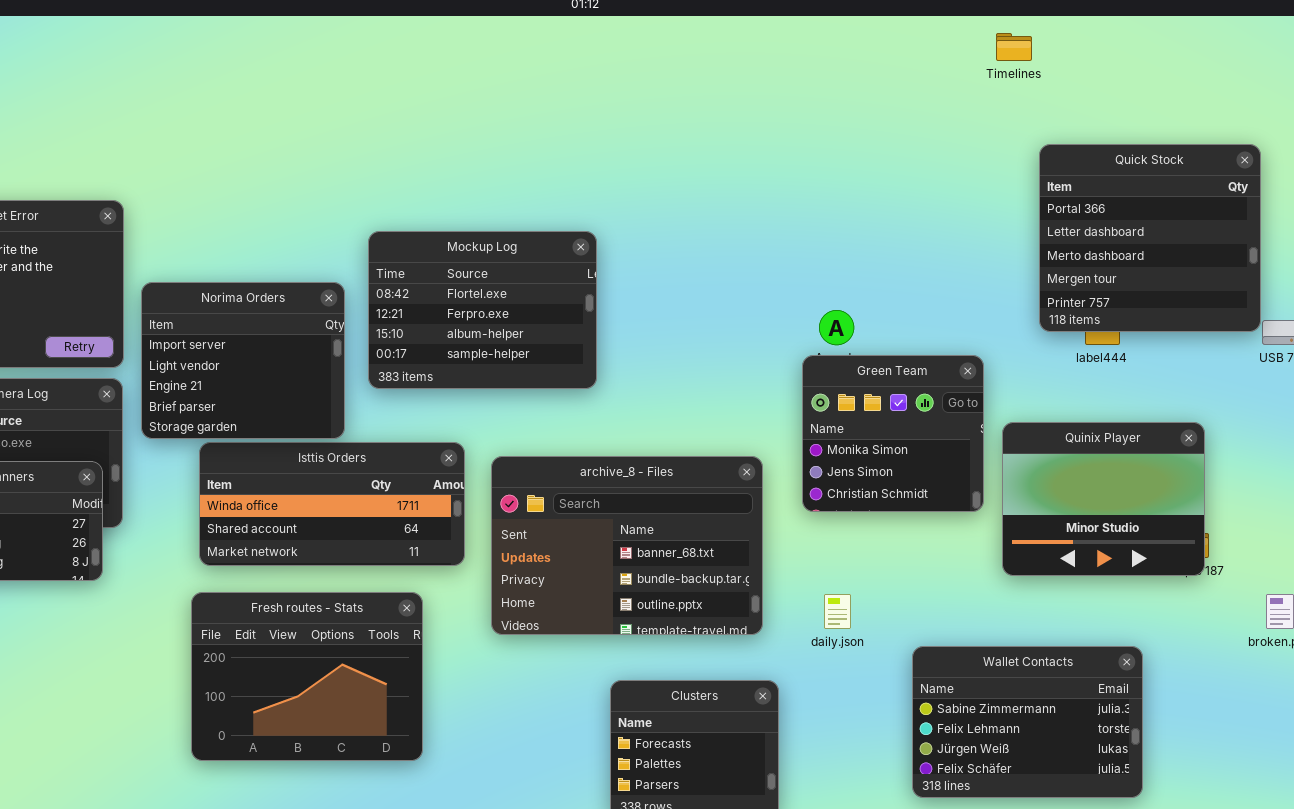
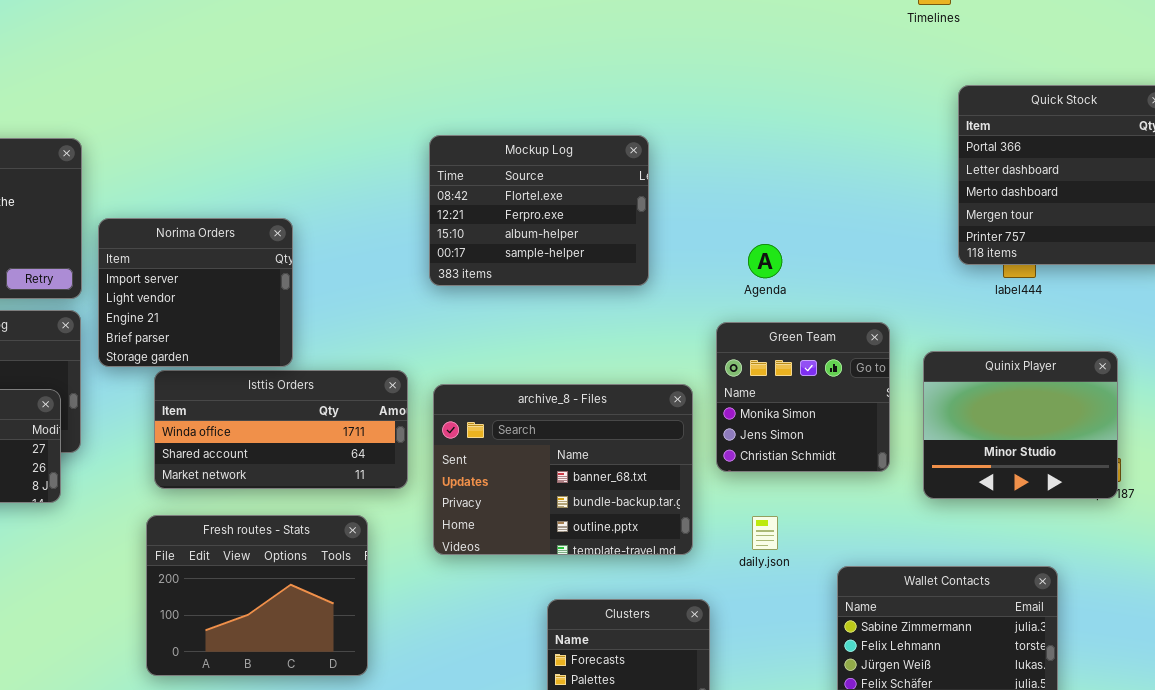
Mockup Log: [368,231,597,389] -> [429,135,649,286], moved
Green Team: [802,355,984,512] -> [716,322,890,472], moved

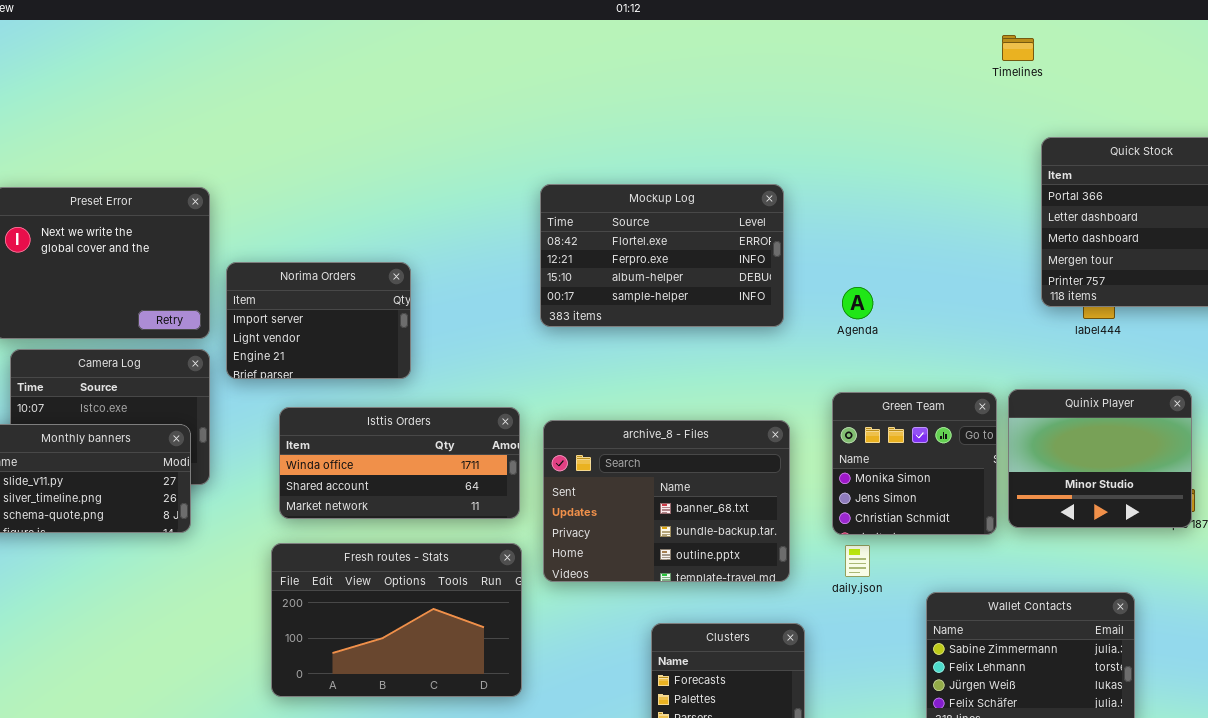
Mockup Log: [429,135,649,286] -> [540,184,784,327], resized
Norima Orders: [98,218,293,367] -> [226,262,411,379], resized
Green Team: [716,322,890,472] -> [832,392,997,535], moved
Fresh routes - Stats: [146,515,368,676] -> [271,543,522,697], resized

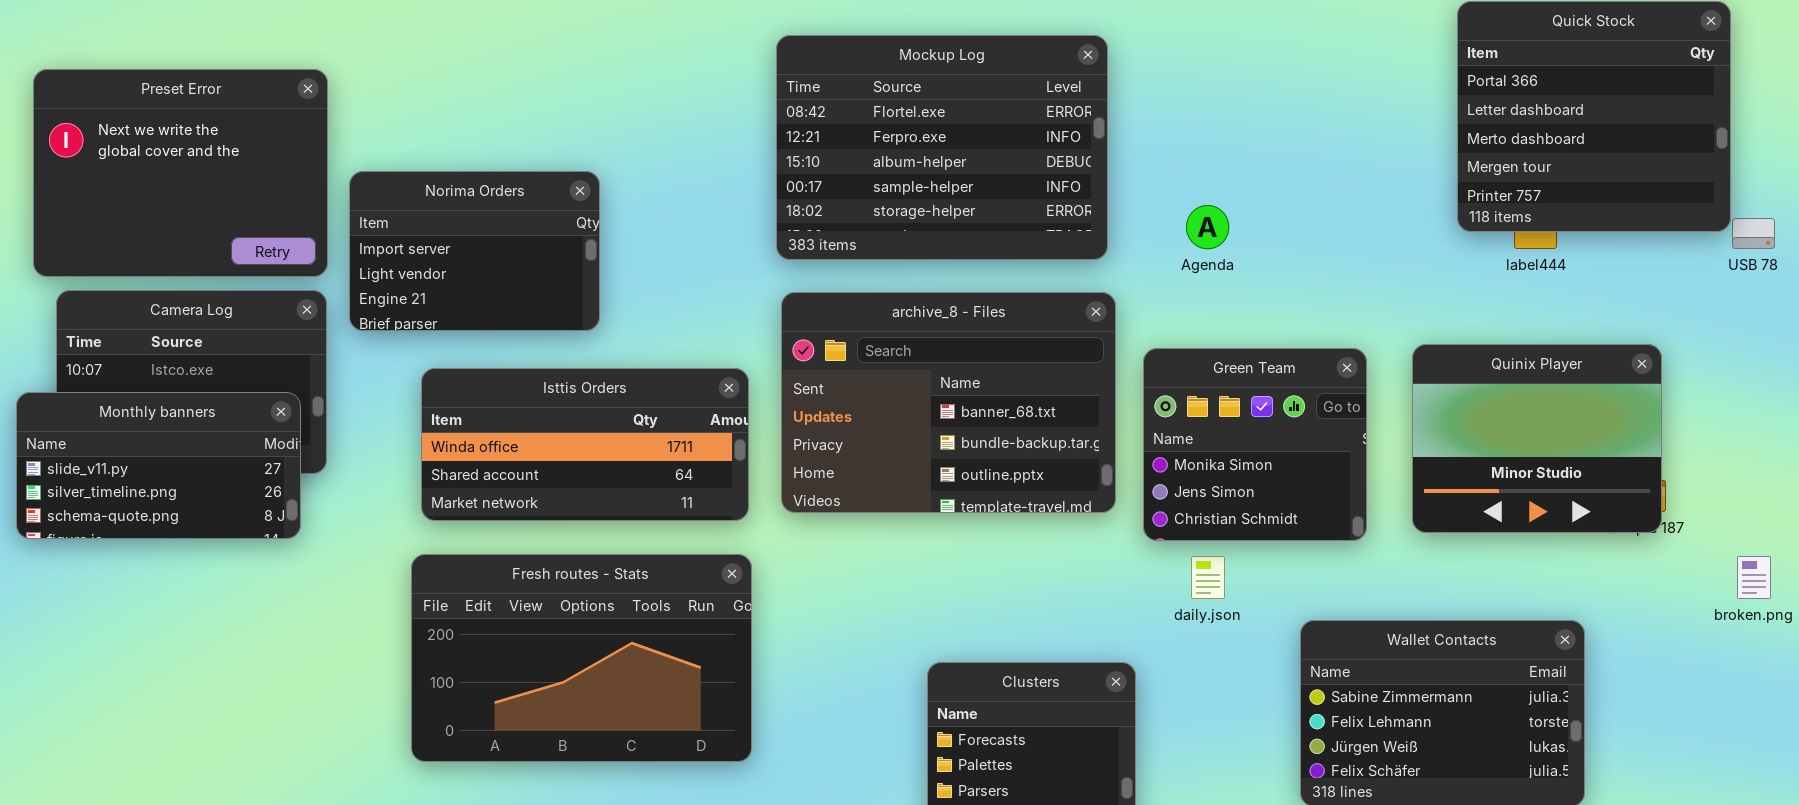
Mockup Log: [540,184,784,327] -> [776,35,1108,260], resized
Green Team: [832,392,997,535] -> [1143,348,1367,541], moved
archive_8 - Files: [543,420,790,582] -> [781,292,1116,513], moved

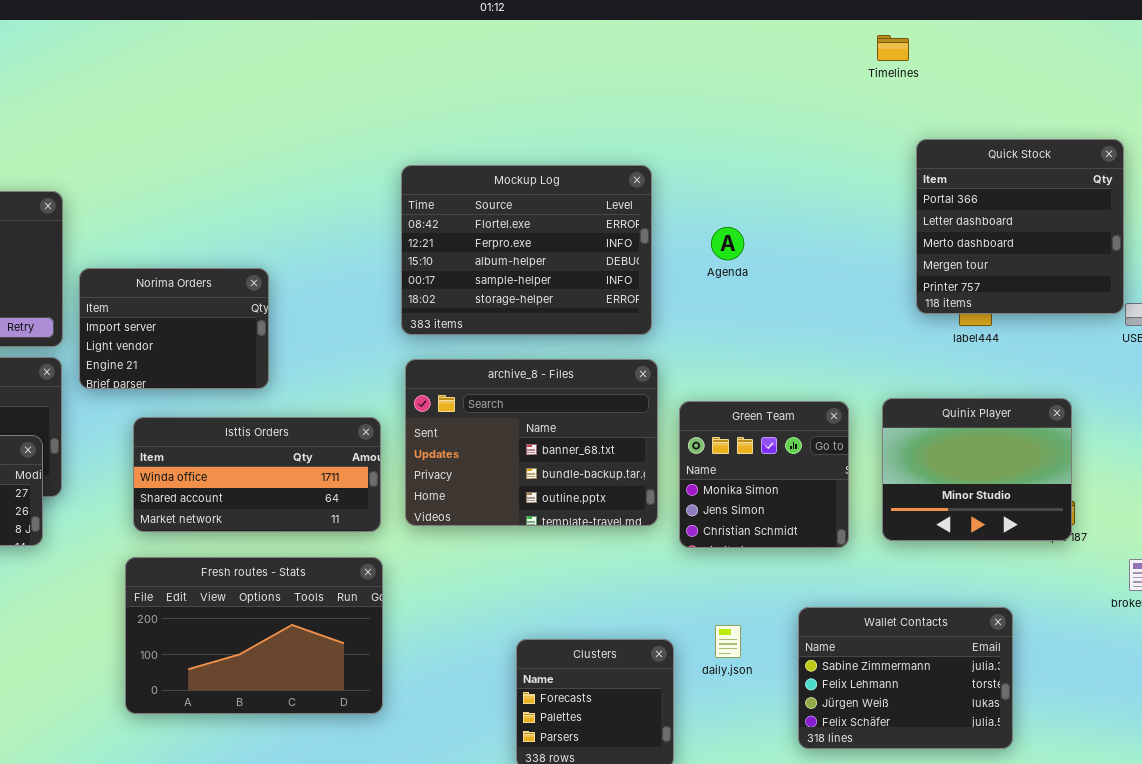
Agenda: [1186,205,1229,249] -> [711,227,744,260], moved
daily.json: [1191,556,1225,599] -> [715,625,741,658], moved

